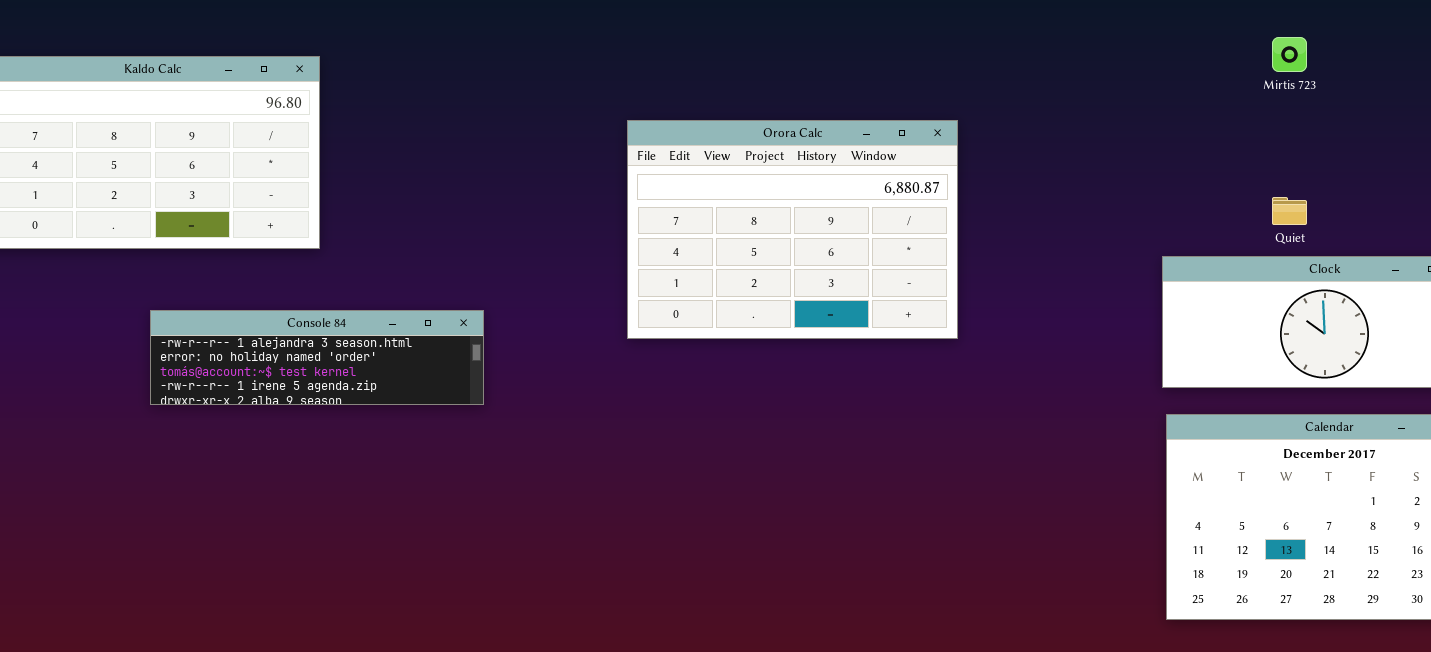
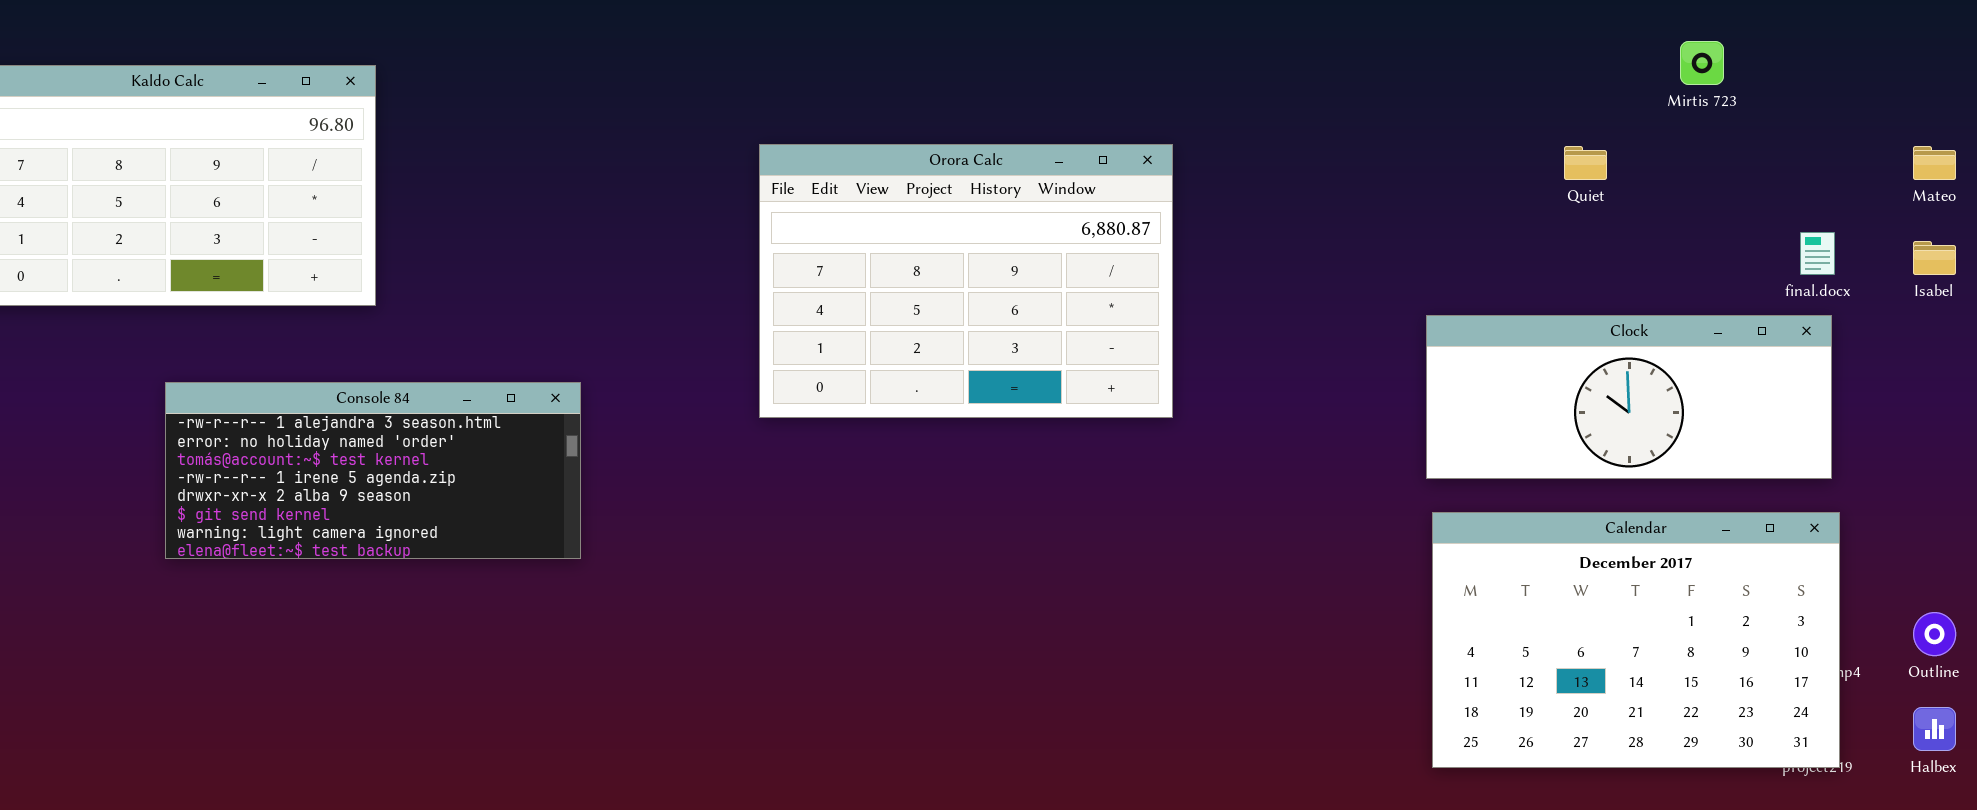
Mirtis 723: [1272,37,1307,72] -> [1680,41,1724,85], moved
Quiet: [1272,197,1307,225] -> [1564,146,1607,180], moved
Console 84: [150,310,484,405] -> [165,382,581,559], resized

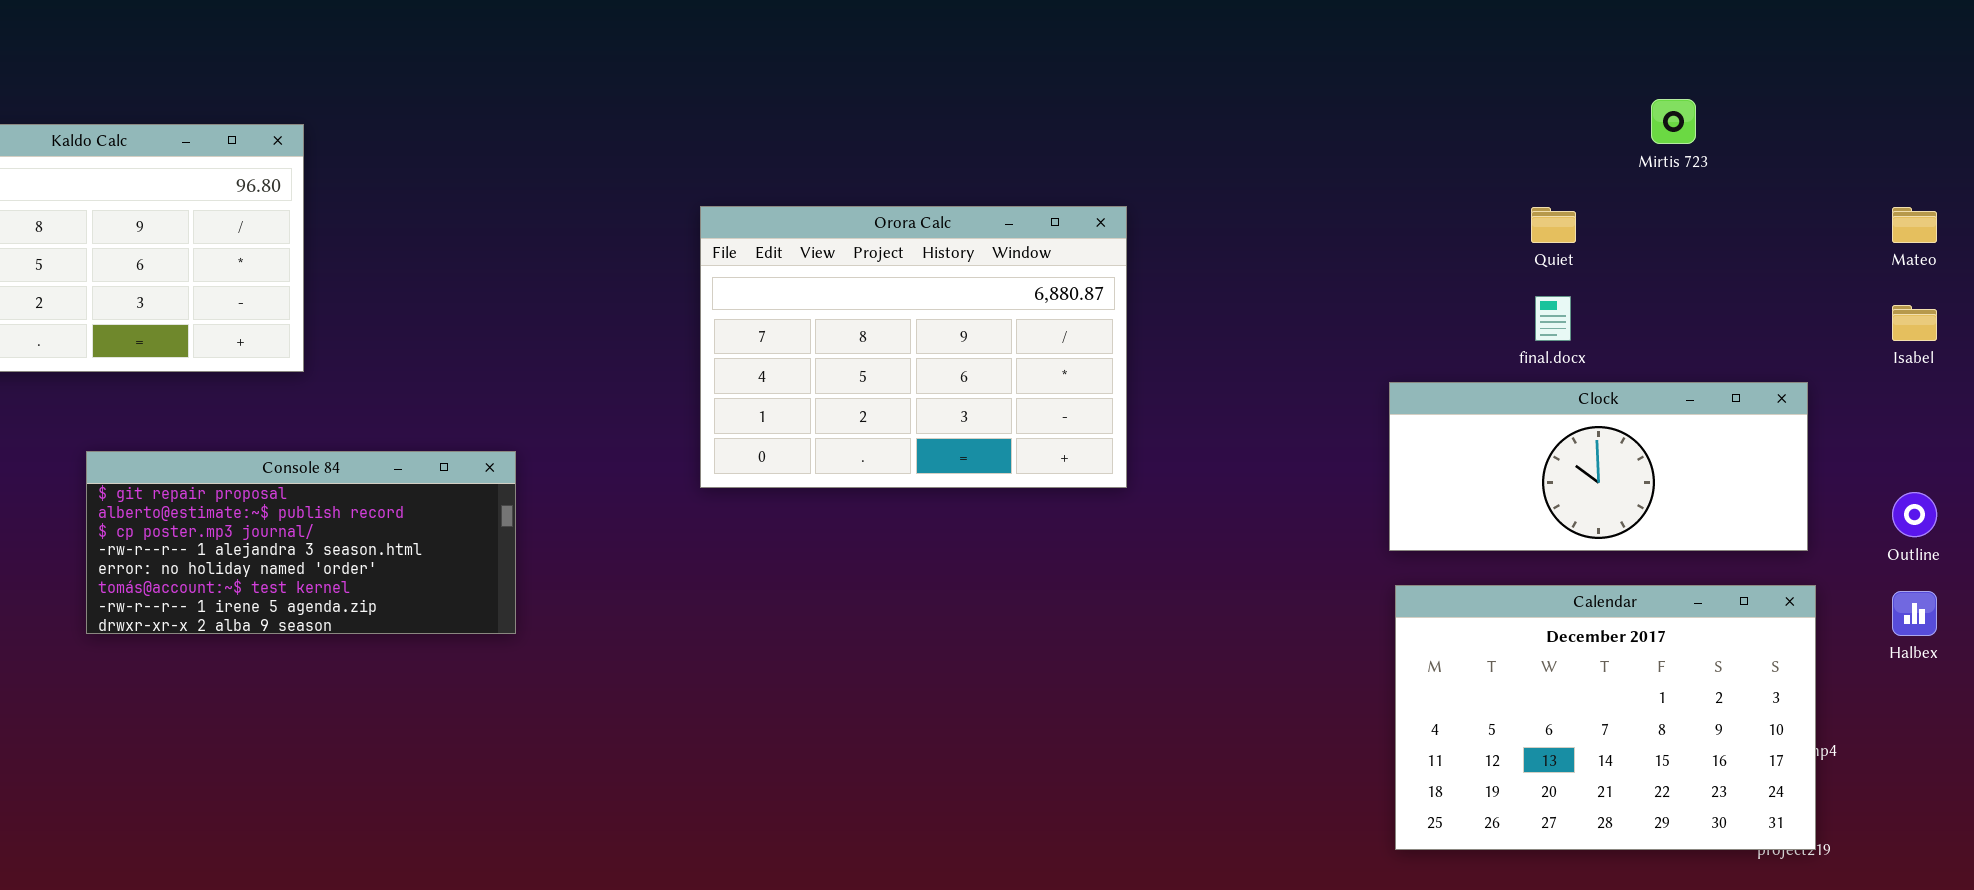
final.docx: [1800,232,1835,275] -> [1535,296,1571,341], moved
Console 84: [165,382,581,559] -> [86,451,516,634], scrolled up 3 rows
Outline: [1913,612,1956,656] -> [1892,492,1937,537], moved
Halbex: [1913,707,1956,751] -> [1892,591,1937,636], moved

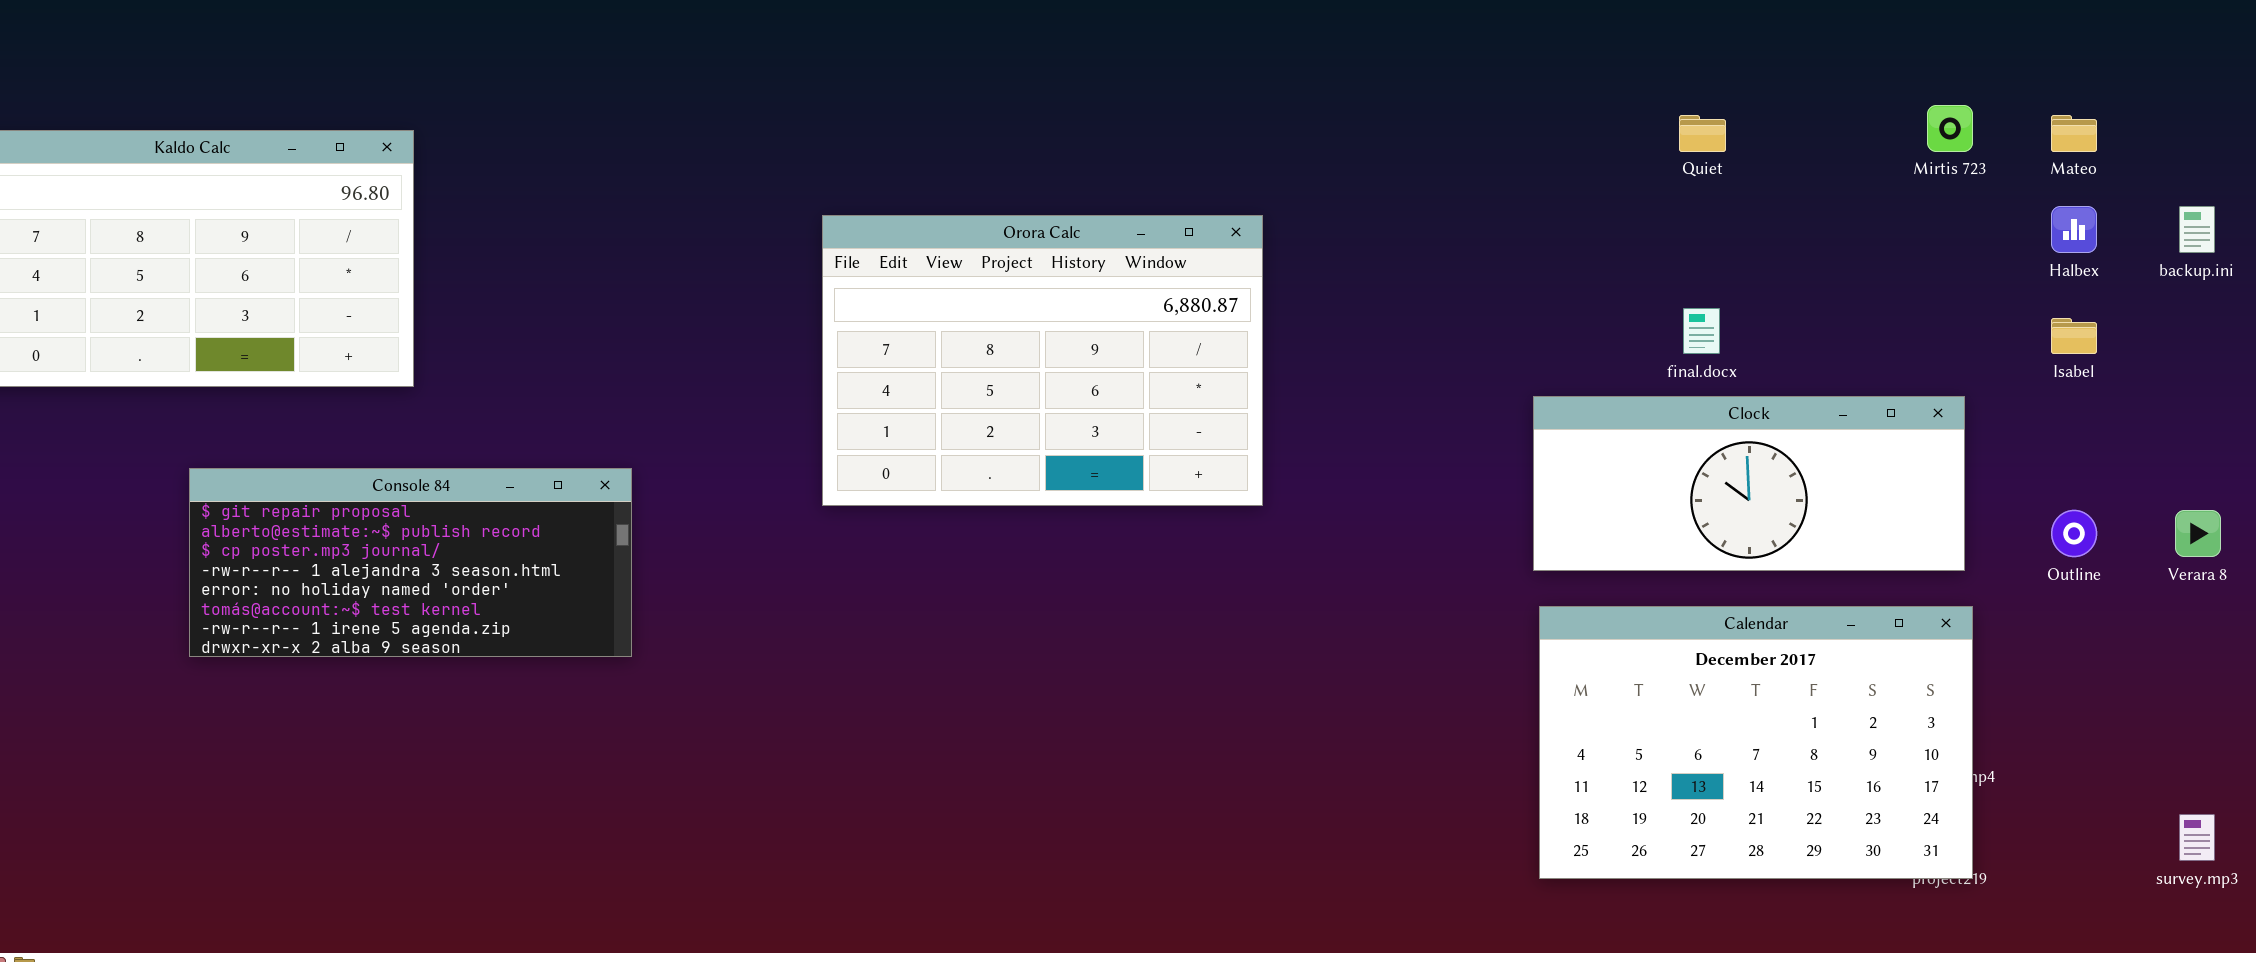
Mirtis 723: [1651,99,1696,144] -> [1927,105,1973,152], moved
Quiet: [1531,207,1576,243] -> [1679,115,1726,152], moved
Mateo: [1892,207,1937,243] -> [2051,115,2097,152], moved
Halbex: [1892,591,1937,636] -> [2051,206,2097,253], moved

